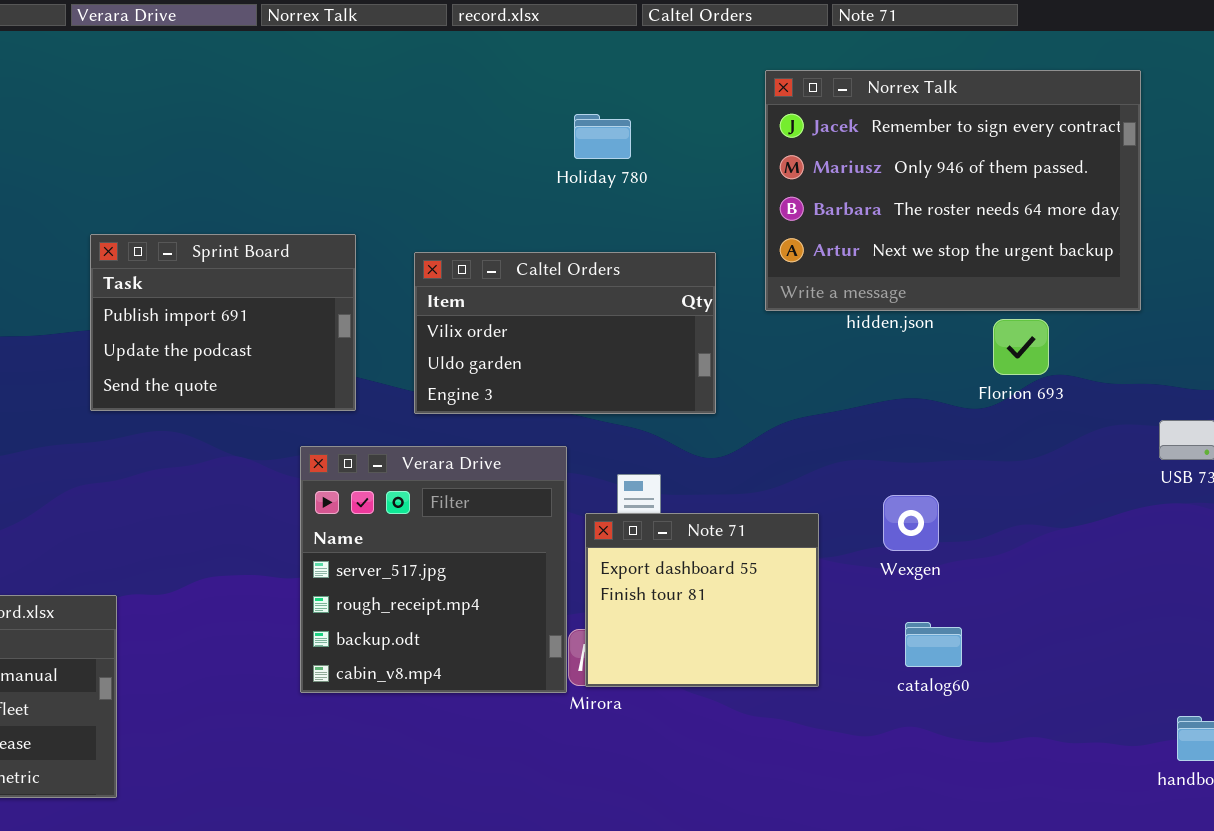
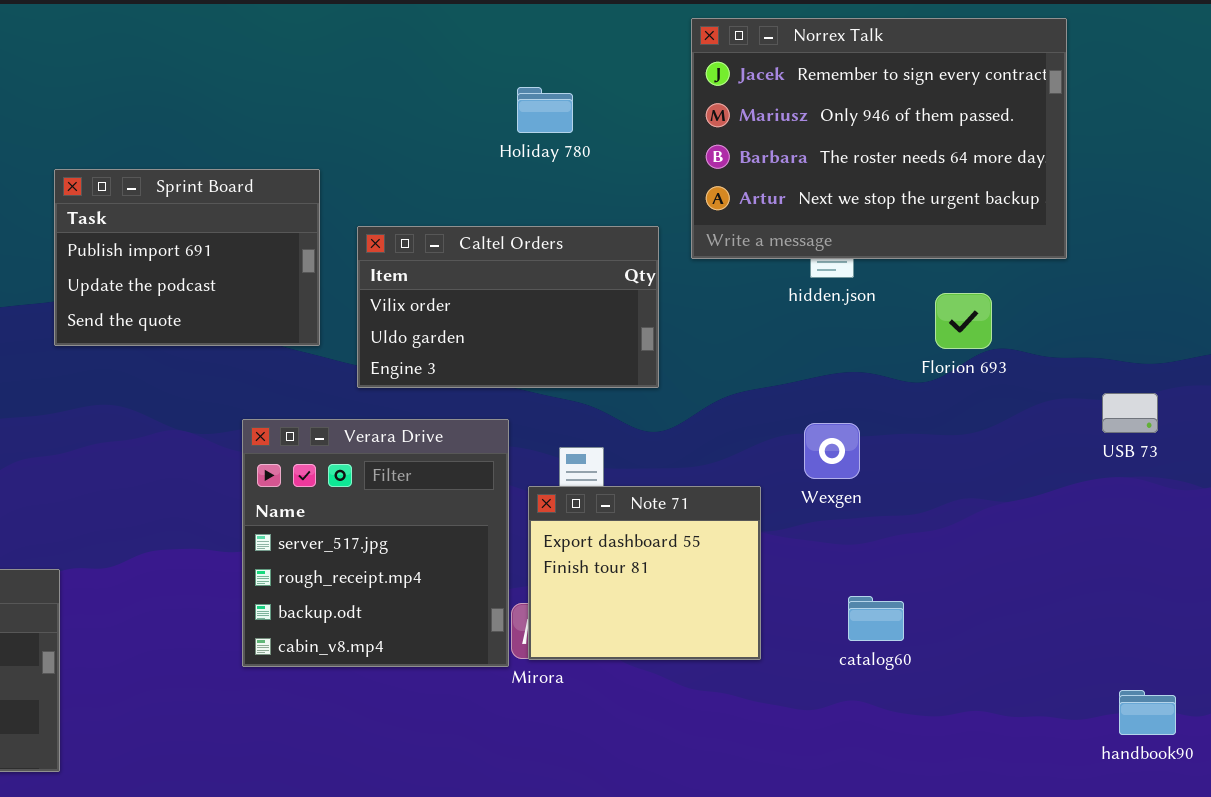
Norrex Talk: [765,70,1141,311] -> [691,18,1067,259], moved
Sprint Board: [90,234,356,411] -> [54,169,320,346], moved
Wexgen: [883,495,939,551] -> [804,423,860,479], moved

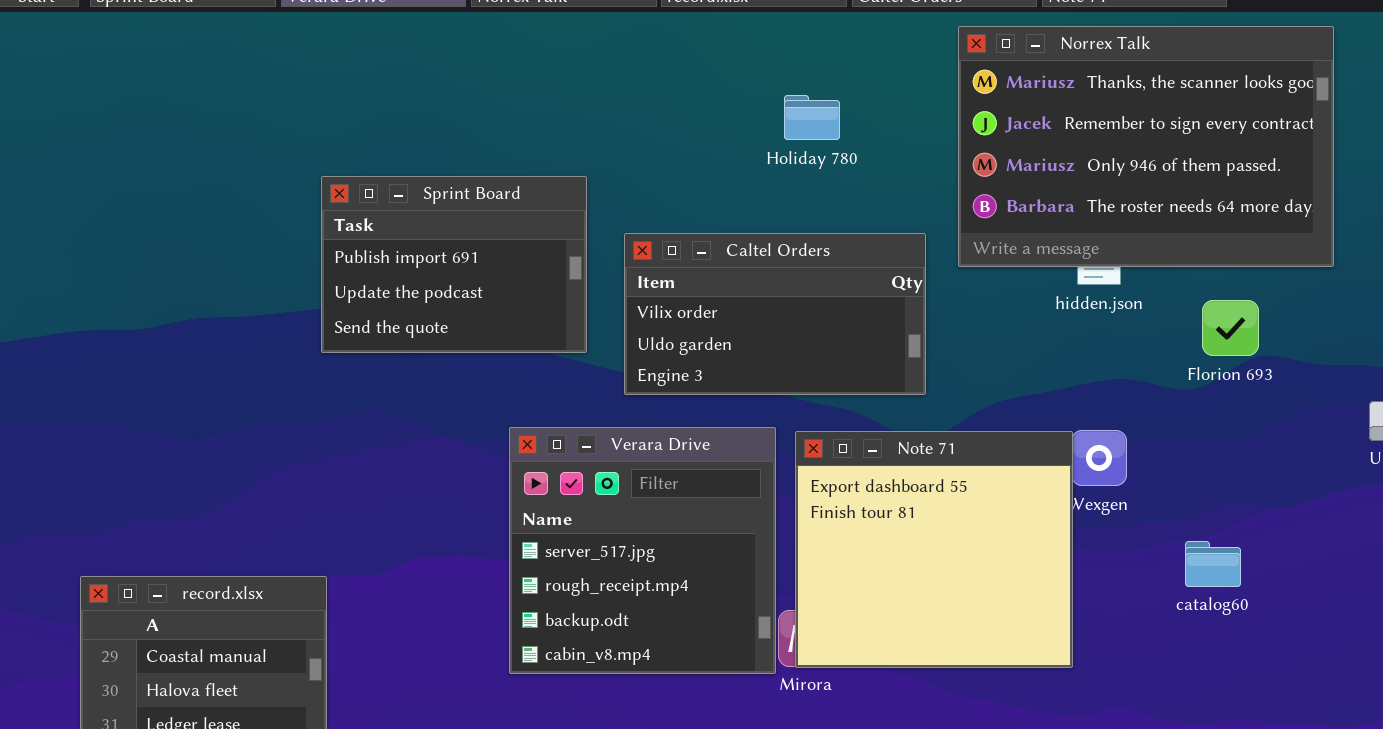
Norrex Talk: [691,18,1067,259] -> [958,26,1334,267], scrolled up 1 row
Note 71: [528,486,761,660] -> [795,431,1073,668], resized
catalog60: [848,596,904,641] -> [1185,541,1241,587], moved

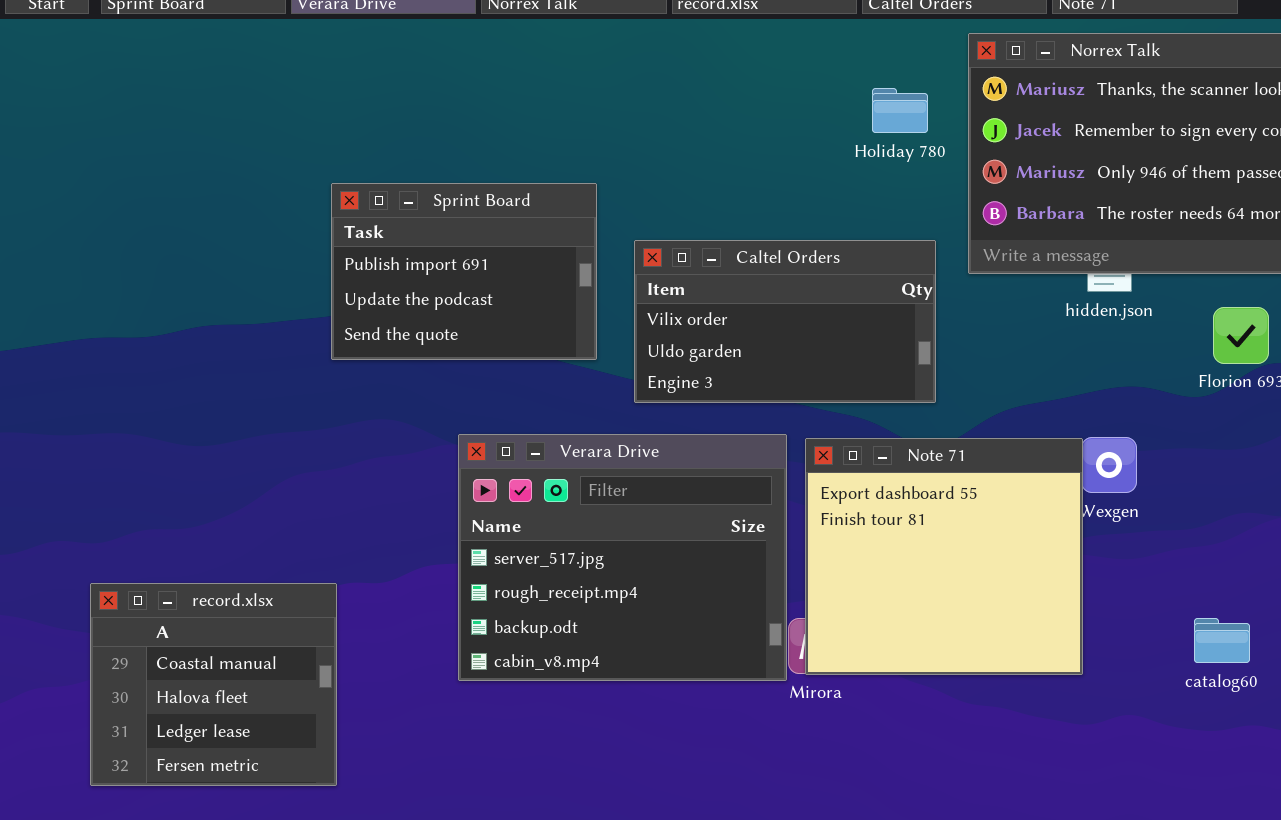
Holiday 780: [784,95,840,140] -> [872,88,928,133], moved
Verara Drive: [509,427,776,674] -> [458,434,787,681], resized
catalog60: [1185,541,1241,587] -> [1194,618,1250,663], moved

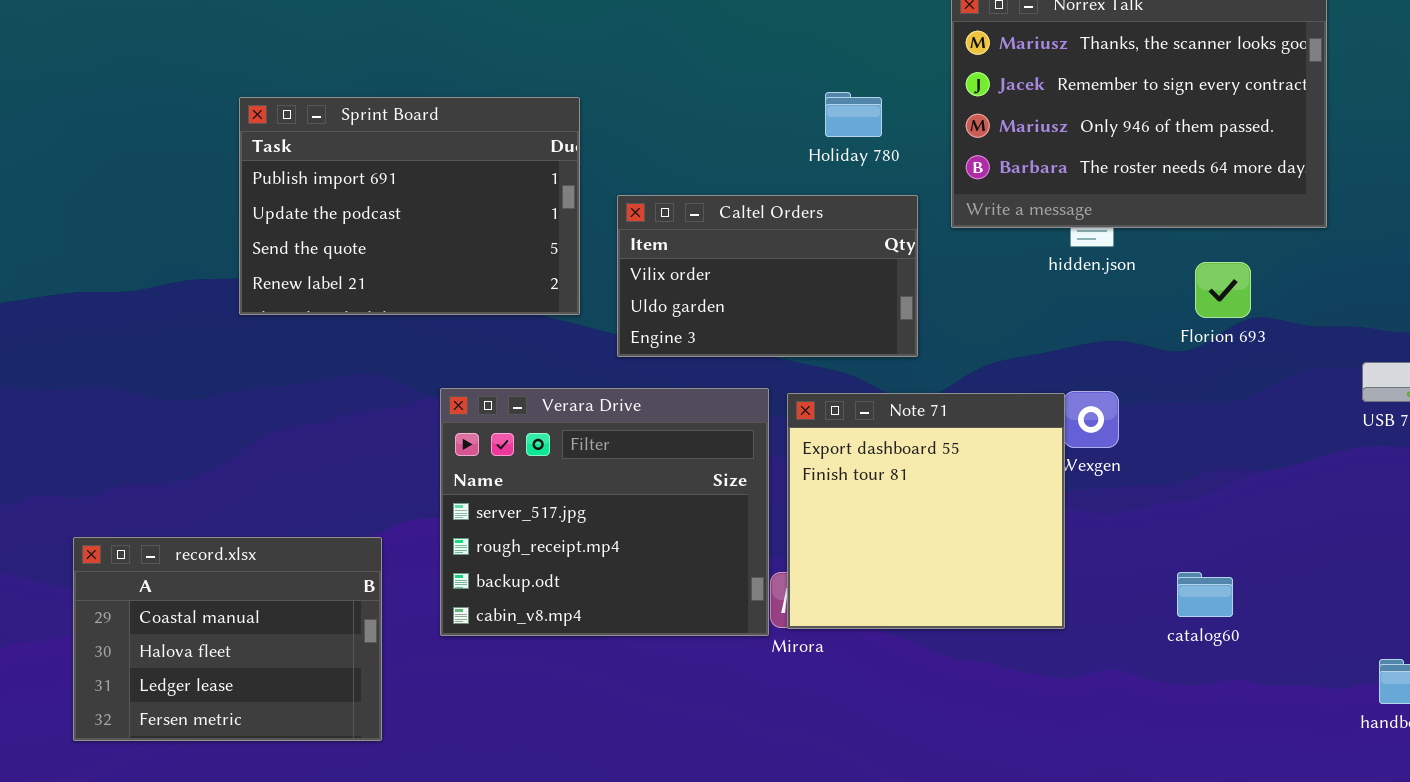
Holiday 780: [872,88,928,133] -> [825,92,882,137], moved
Sprint Board: [331,183,597,360] -> [239,97,580,315], resized
record.xlsx: [90,583,337,786] -> [73,537,382,741], resized

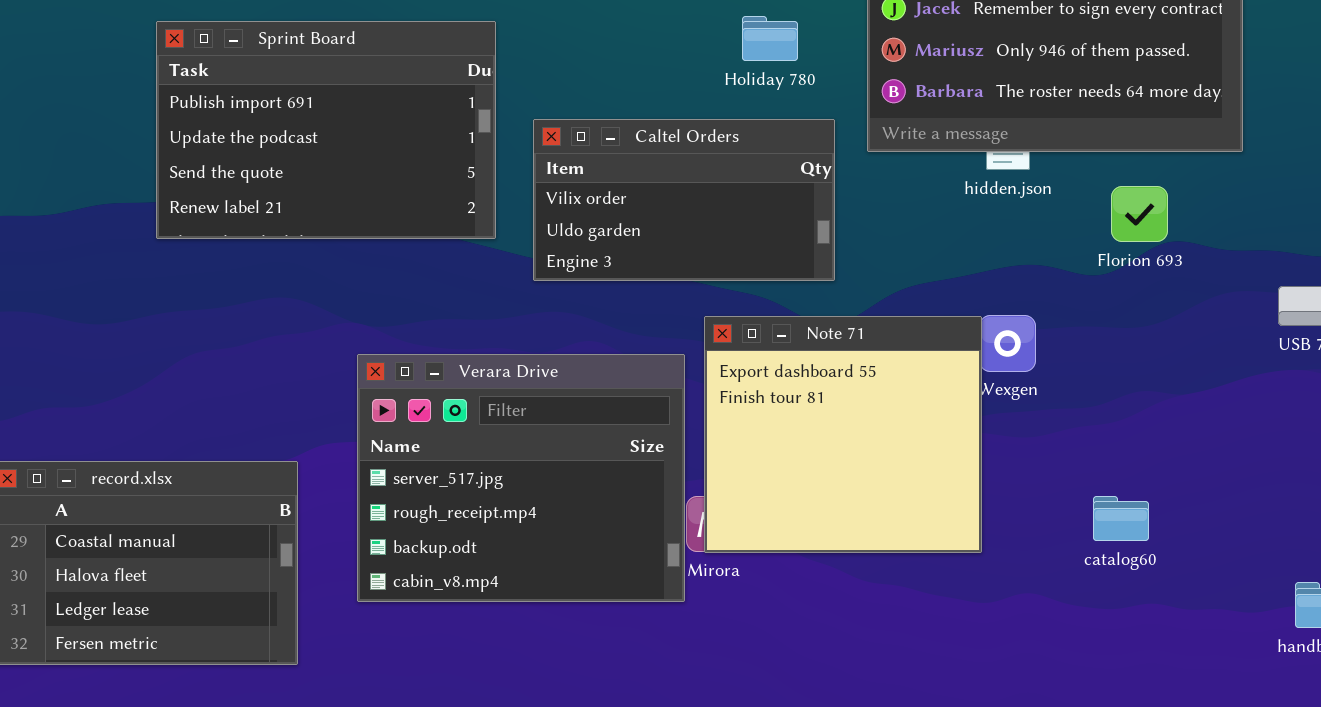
Verara Drive: [440,388,769,636] -> [357,354,685,602], moved

